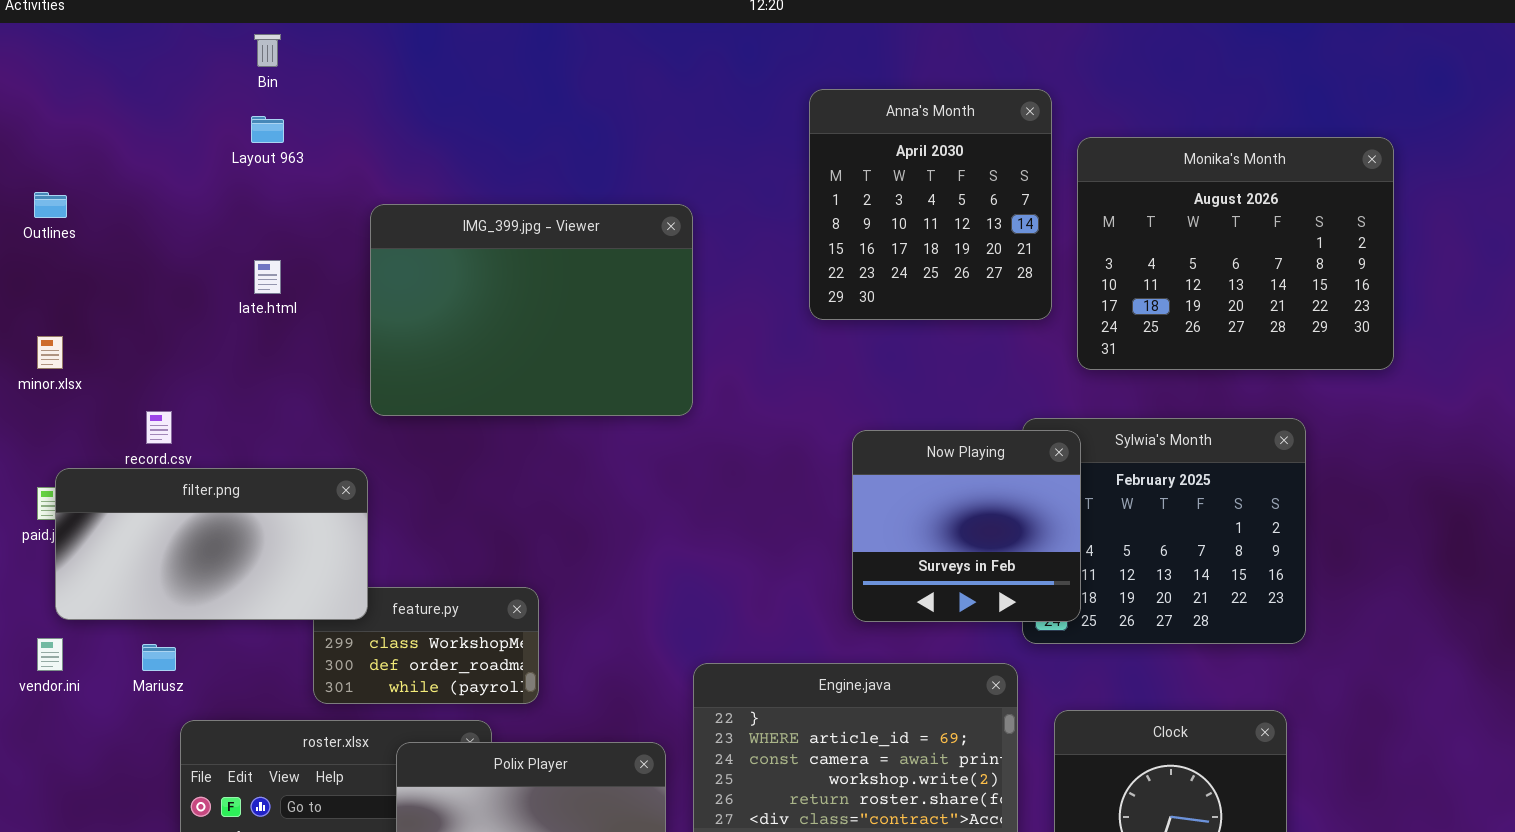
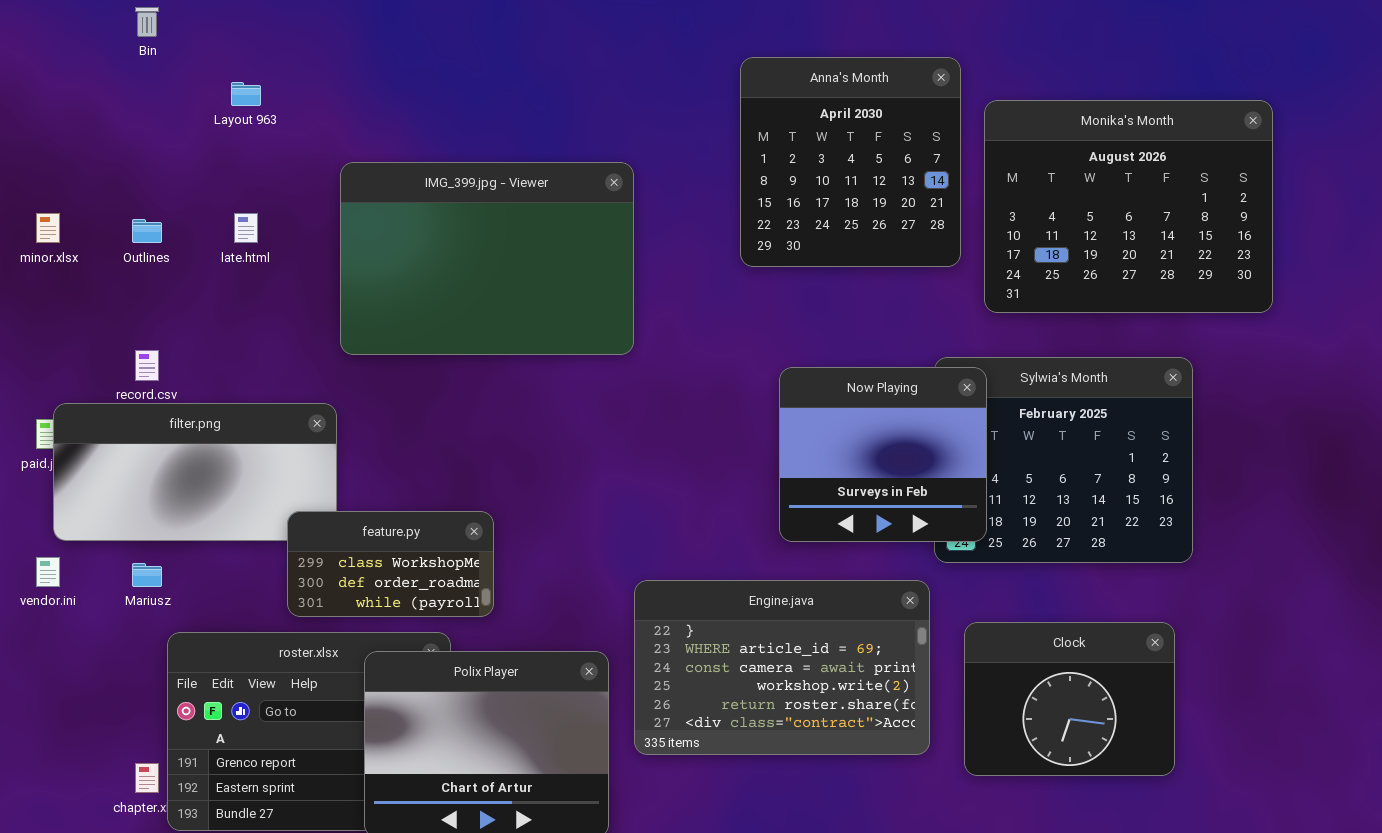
Bin: [254,34,281,67] -> [135,7,159,37], moved
Outlines: [34,192,67,218] -> [132,219,162,243], moved
minor.xlsx: [37,336,63,369] -> [36,213,60,243], moved
feature.py: [313,587,539,704] -> [287,511,494,617], raised

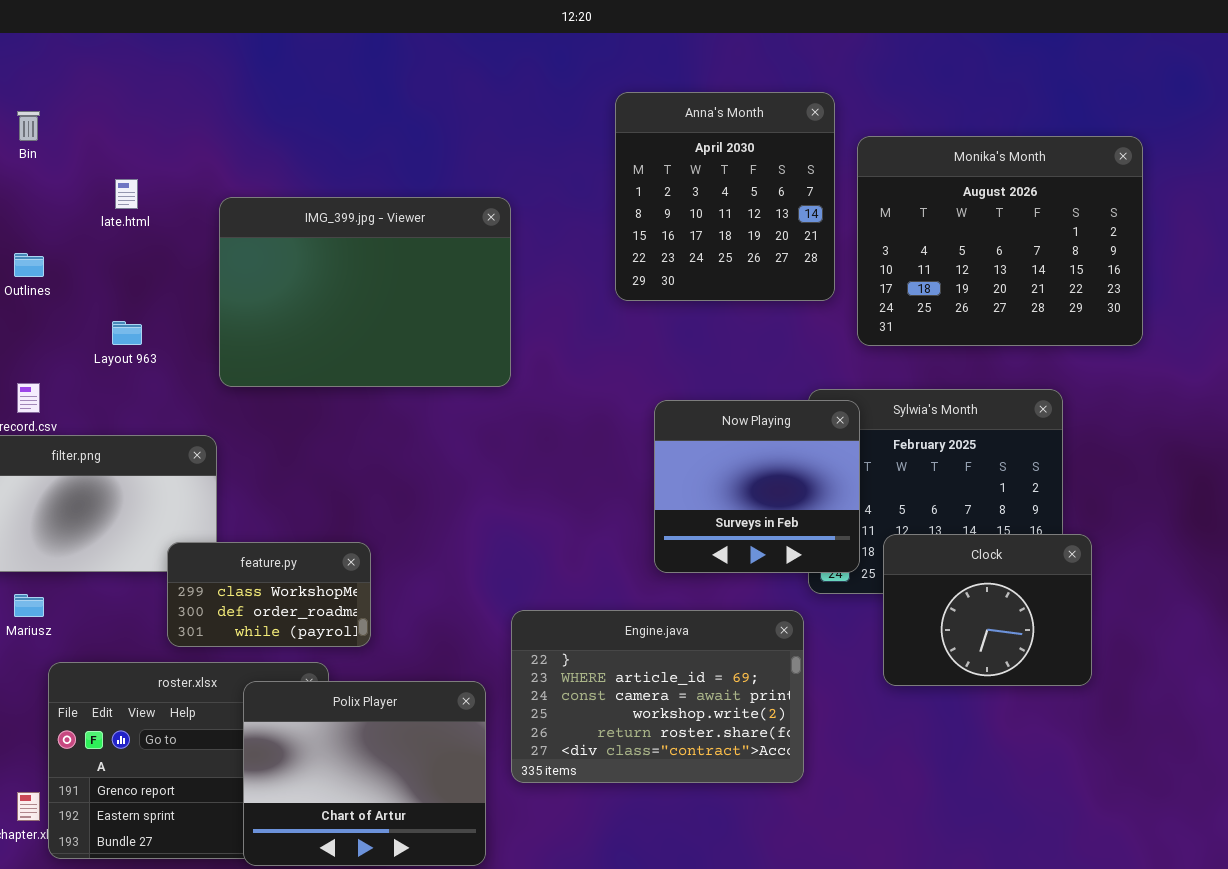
Bin: [135,7,159,37] -> [17,111,40,141], moved
Layout 963: [231,82,261,106] -> [112,321,142,345], moved
late.html: [234,213,258,243] -> [115,179,138,209], moved
Clock: [964,622,1175,776] -> [883,534,1092,686], moved

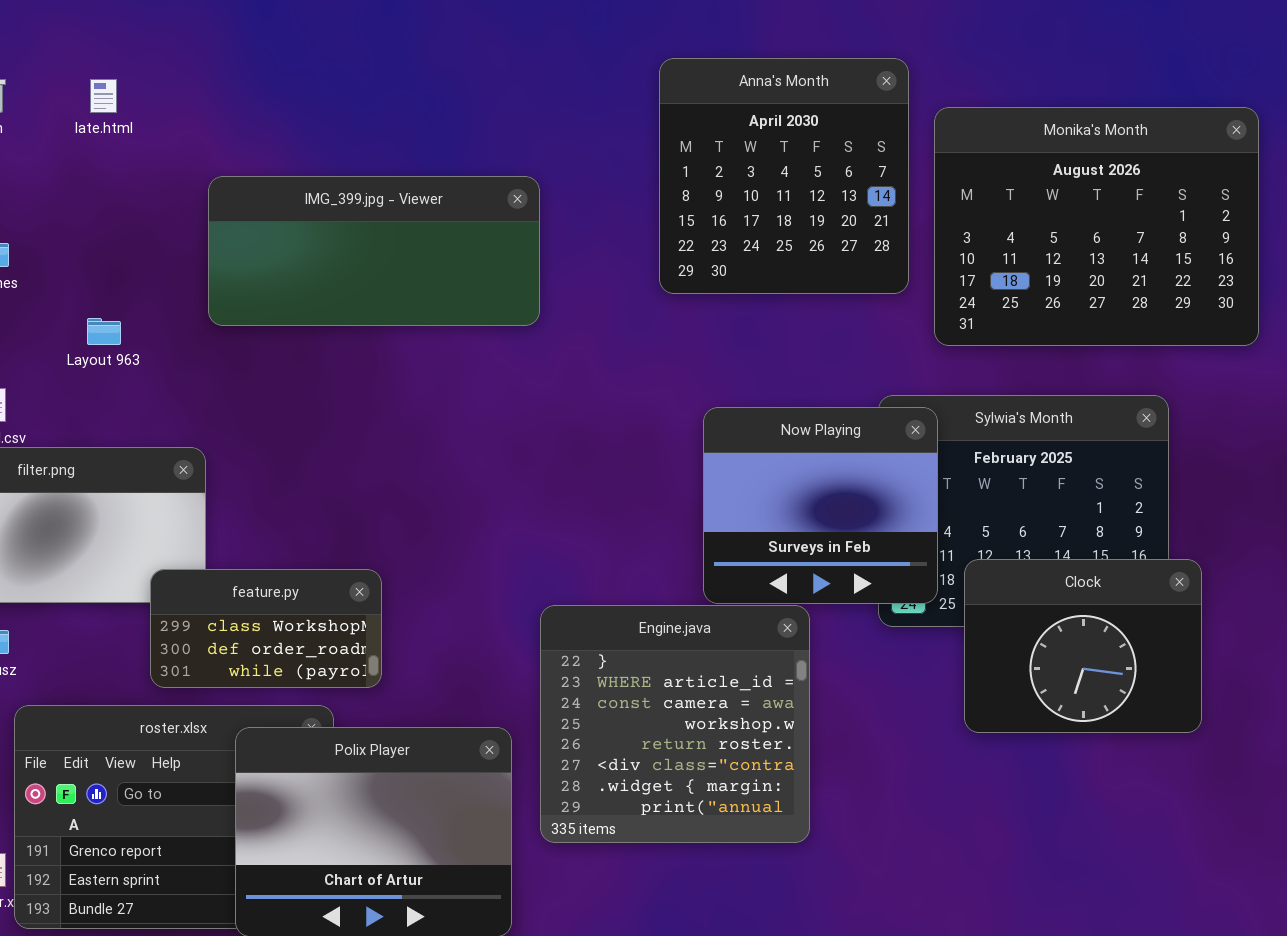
late.html: [115,179,138,209] -> [90,79,117,113], moved
IMG_399.jpg - Viewer: [219,197,511,387] -> [208,176,540,326], resized
Engine.java: [511,610,804,783] -> [540,605,810,843], resized

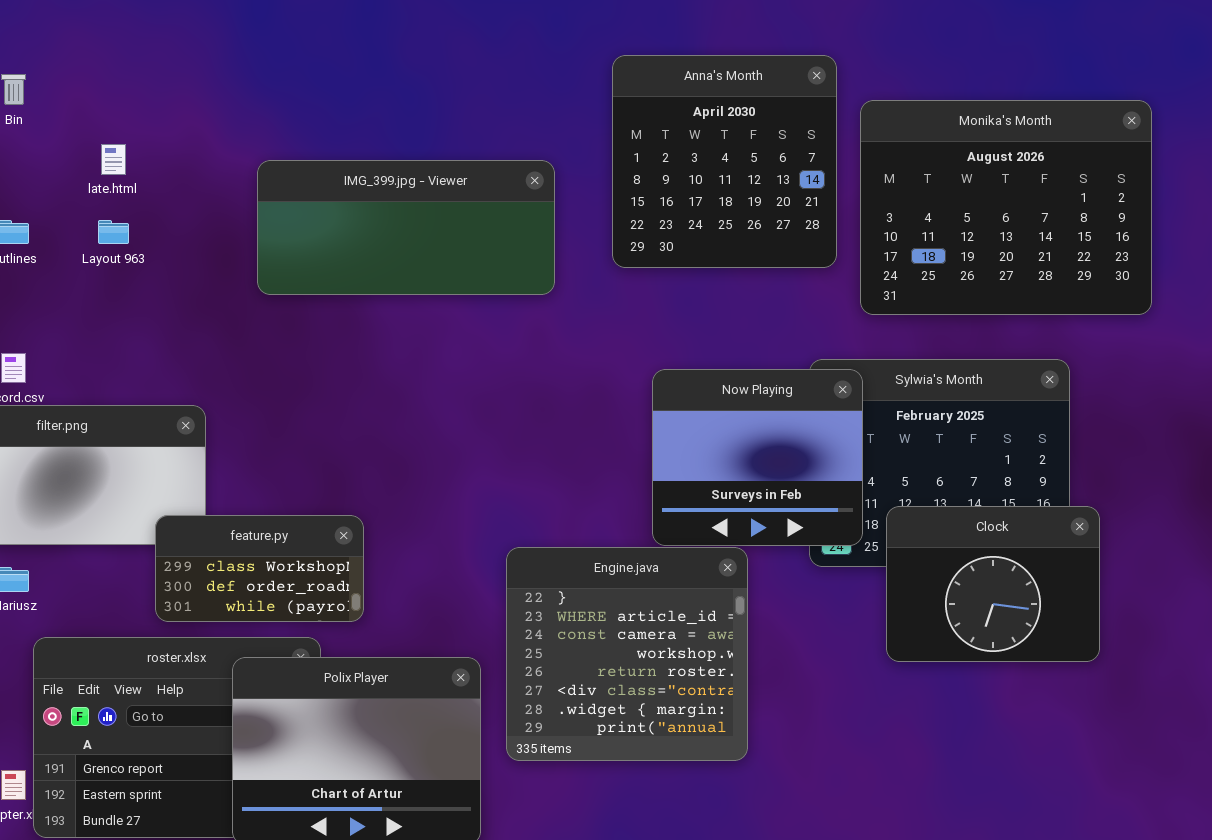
late.html: [90,79,117,113] -> [101,144,126,175], moved
IMG_399.jpg - Viewer: [208,176,540,326] -> [257,160,555,295], moved
Layout 963: [87,318,121,345] -> [98,220,129,244], moved

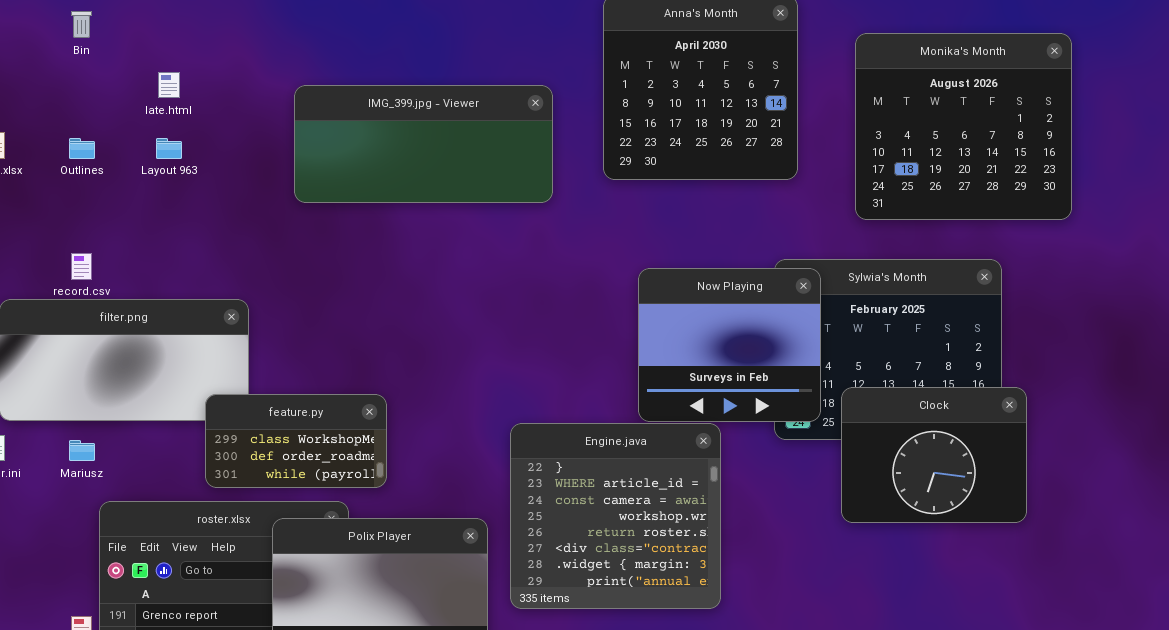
Monika's Month: [860,100,1152,315] -> [855,33,1072,220], resized

